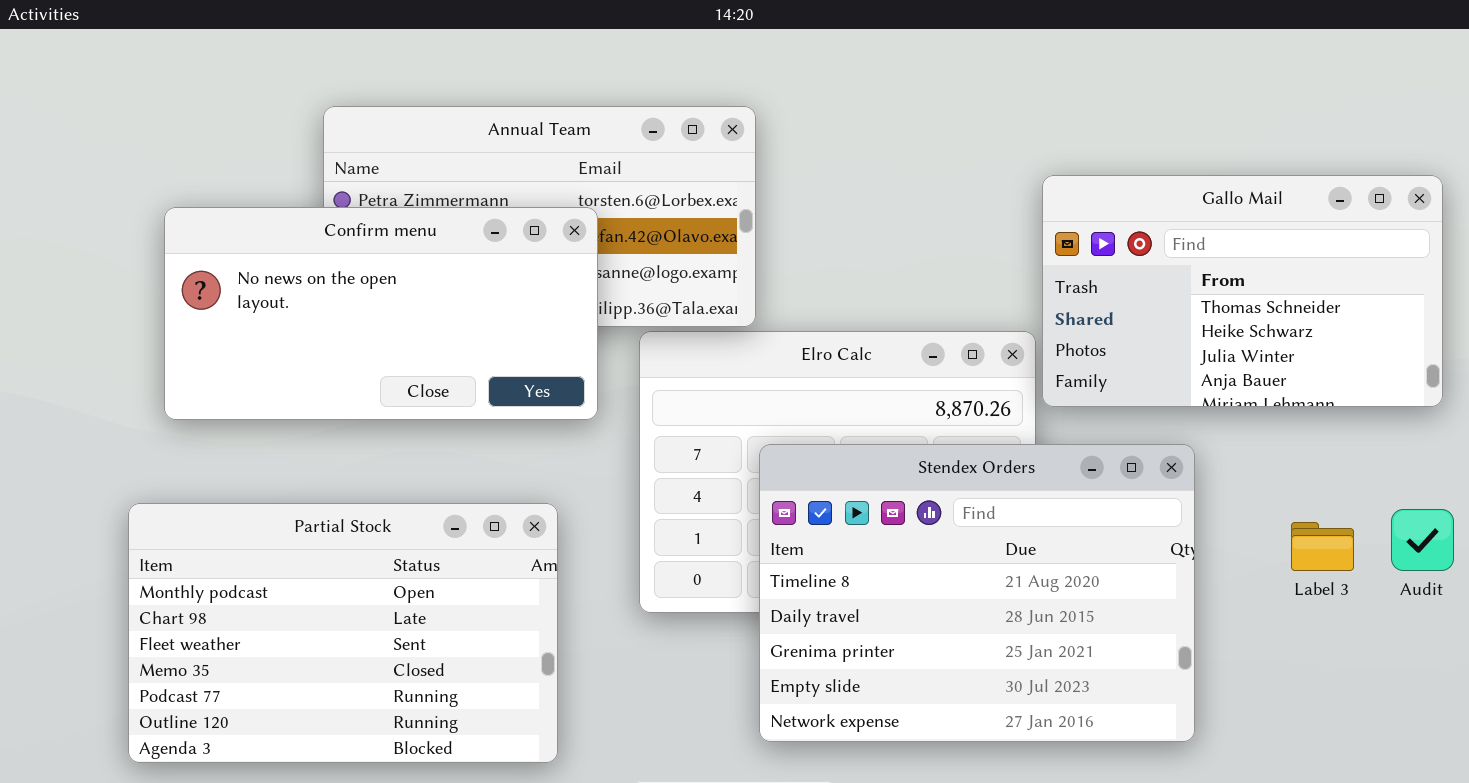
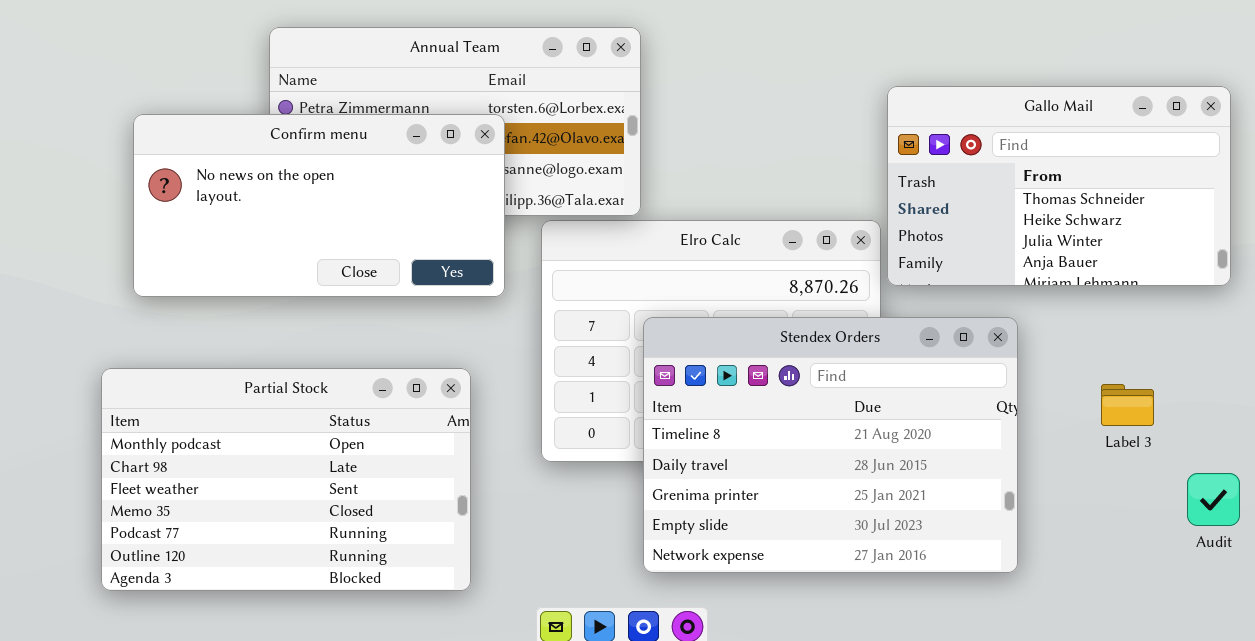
Audit: [1391,509,1454,571] -> [1187,473,1240,526], moved

